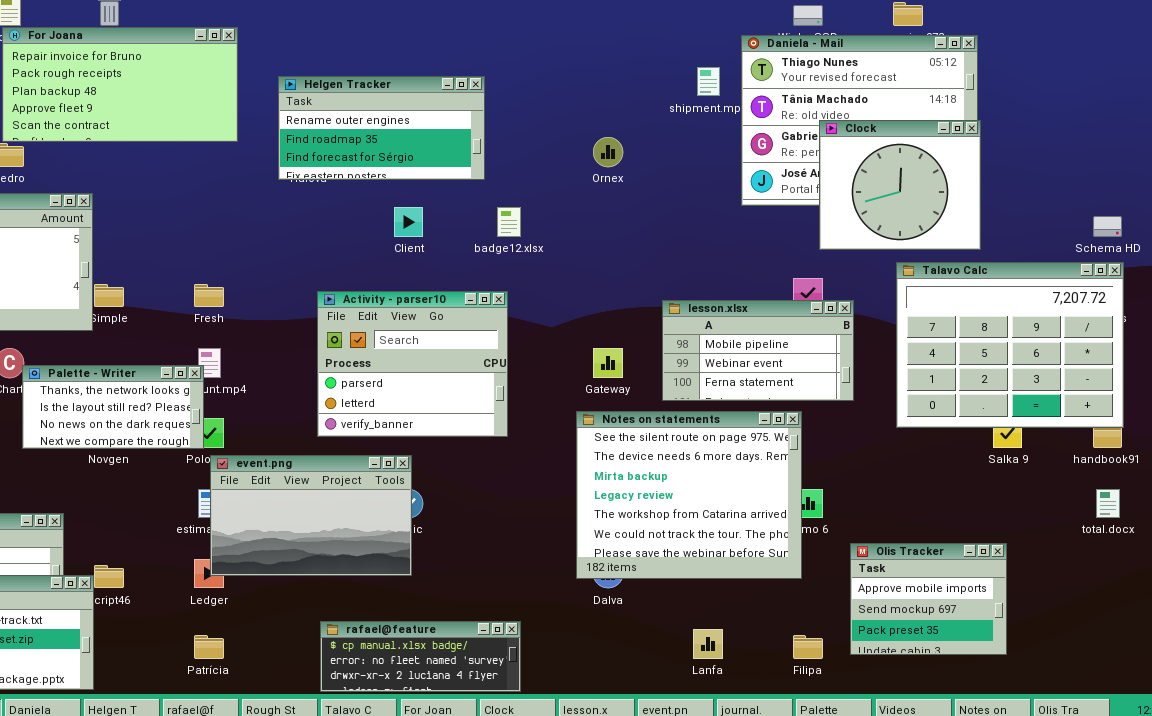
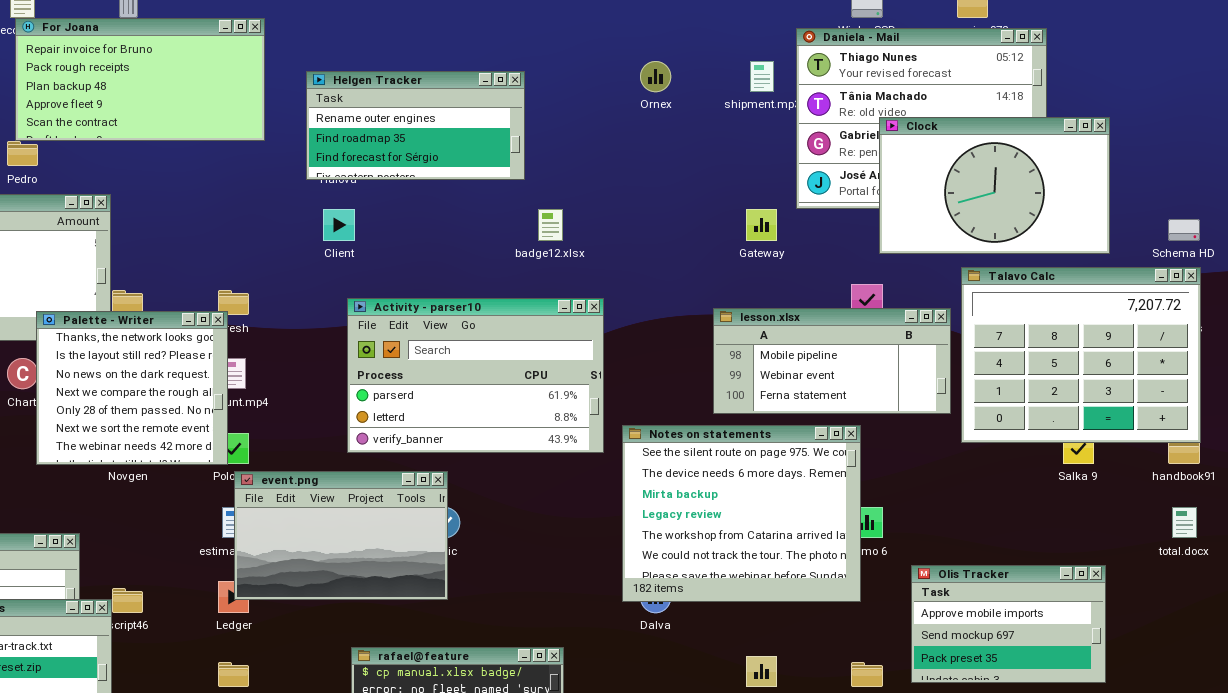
Clock: [819,120,981,250] -> [879,117,1110,254], resized
Ornex: [593,137,623,167] -> [640,61,671,92], moved
Client: [394,207,423,237] -> [323,209,355,241], moved
Activity - parser10: [317,291,508,437] -> [347,298,604,453], resized
lesson.xlsx: [662,300,854,401] -> [713,308,951,414], resized
Gateway: [593,348,623,378] -> [746,209,777,241], moved
Palette - Writer: [22,365,204,449] -> [36,311,228,465], resized
Olis Tracker: [850,543,1007,655] -> [911,565,1106,683], resized

